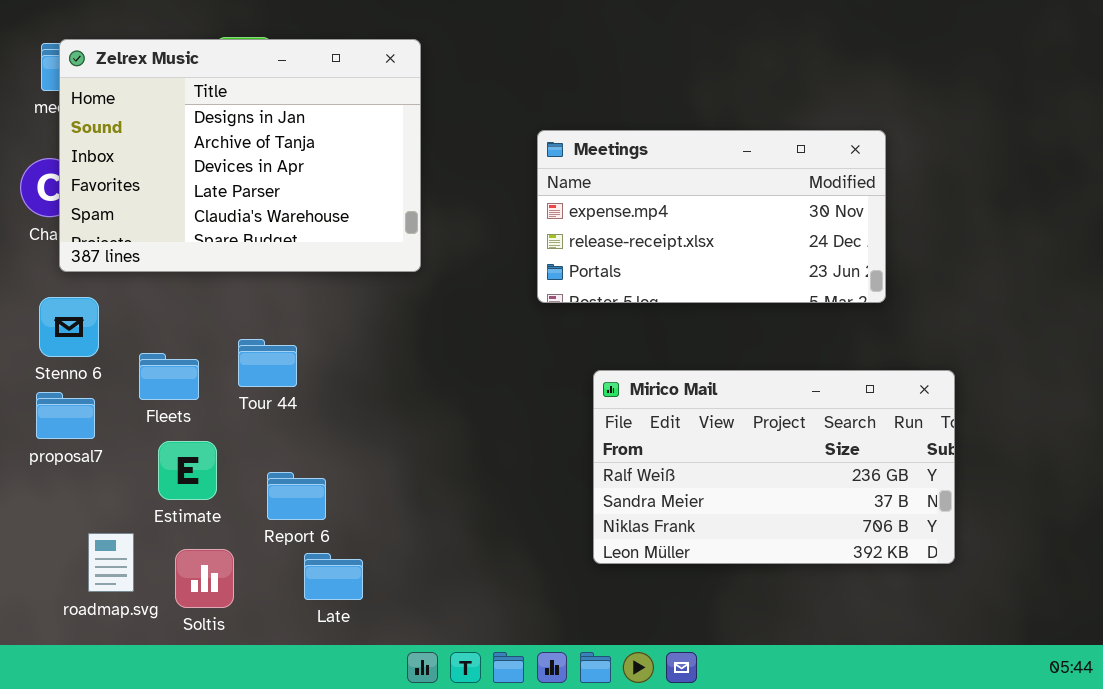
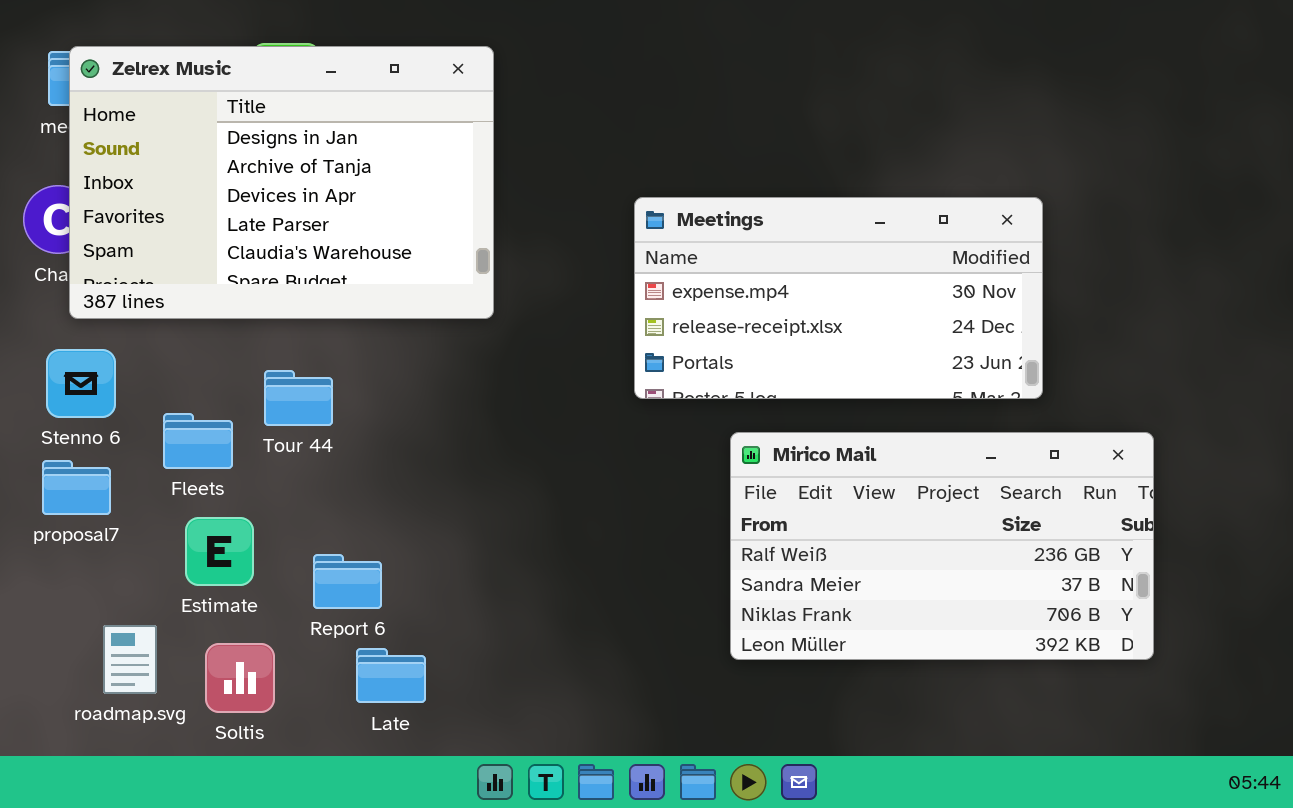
Meetings: [537,130,886,303] -> [634,197,1043,399], moved
Tour 44: [238,339,297,387] -> [264,370,333,426], moved
Mirico Mail: [593,370,955,564] -> [730,432,1154,660], moved

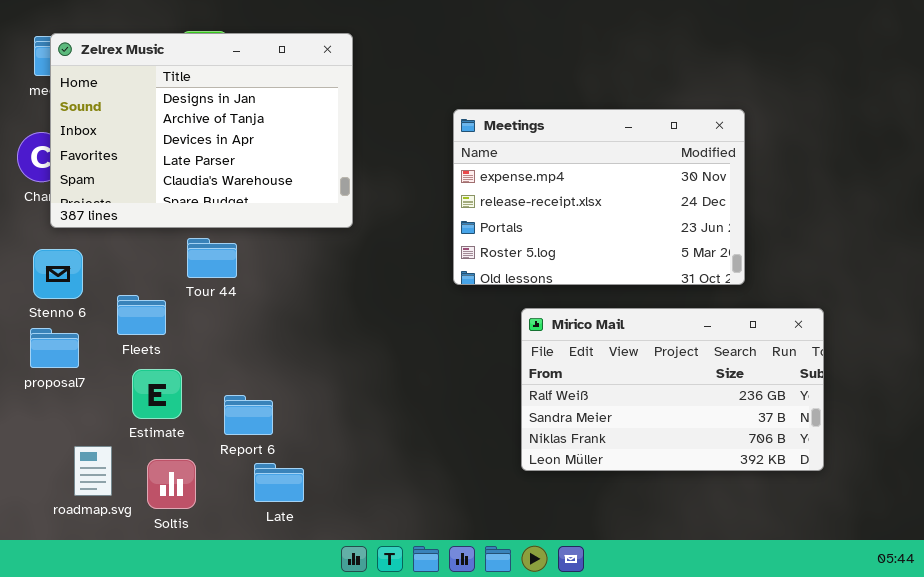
Meetings: [634,197,1043,399] -> [453,109,745,285], resized
Tour 44: [264,370,333,426] -> [187,238,237,278], moved

